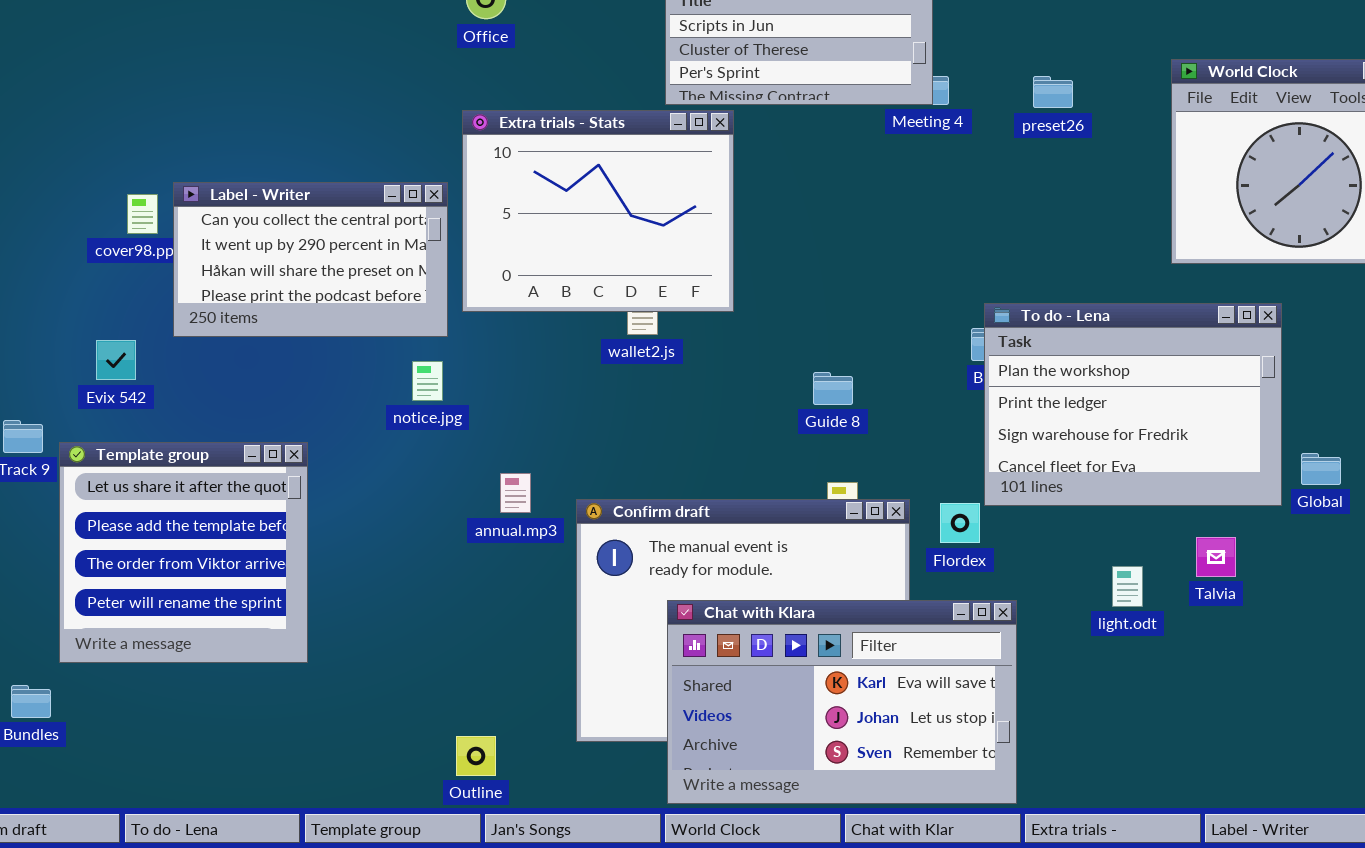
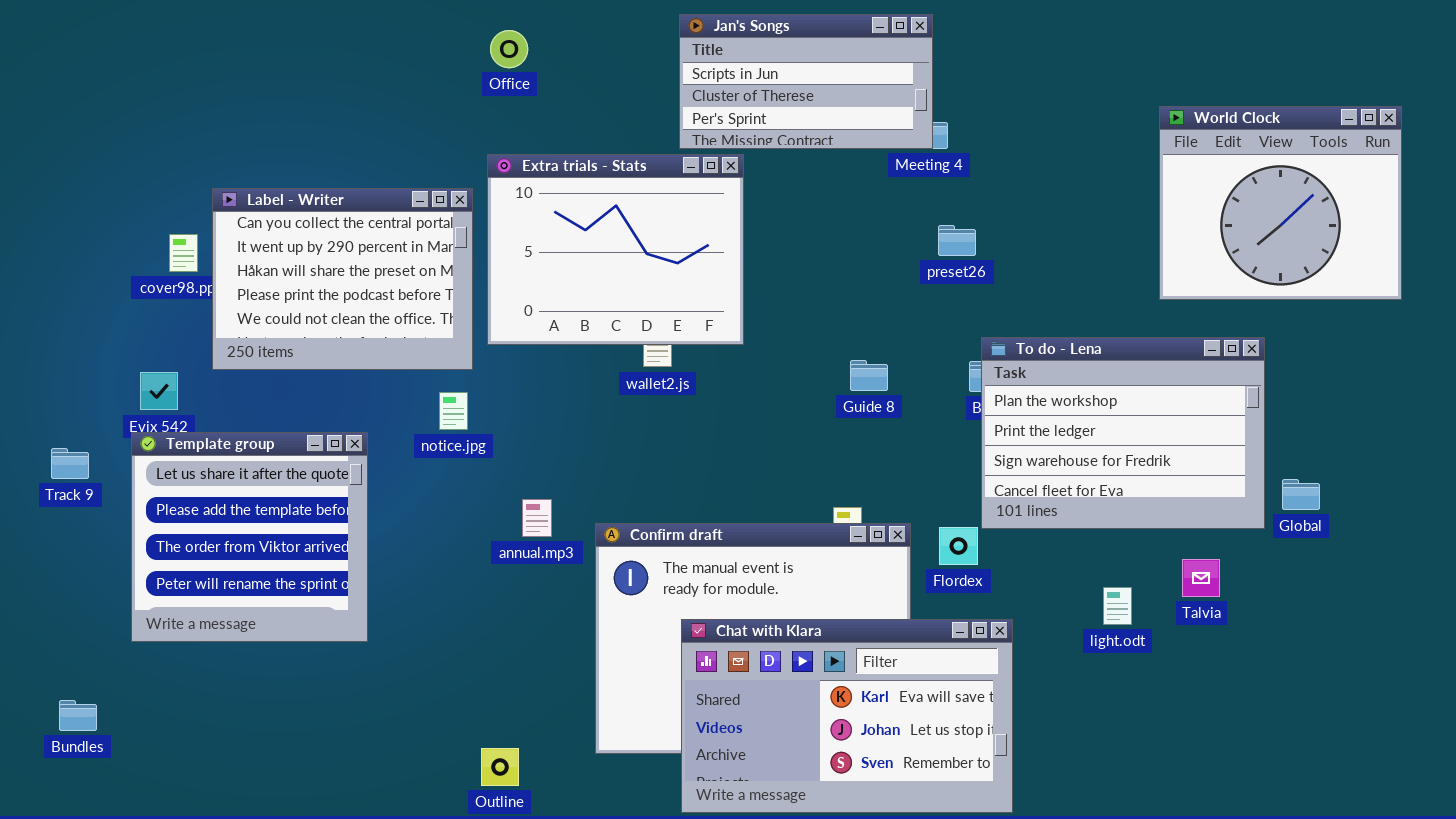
preset26: [1033,76,1073,108] -> [938,225,976,256], moved
Label - Writer: [173,182,448,337] -> [212,188,473,370], resized
Guide 8: [813,372,853,405] -> [850,360,888,391], moved
Template group: [59,442,308,663] -> [131,432,368,642], moved

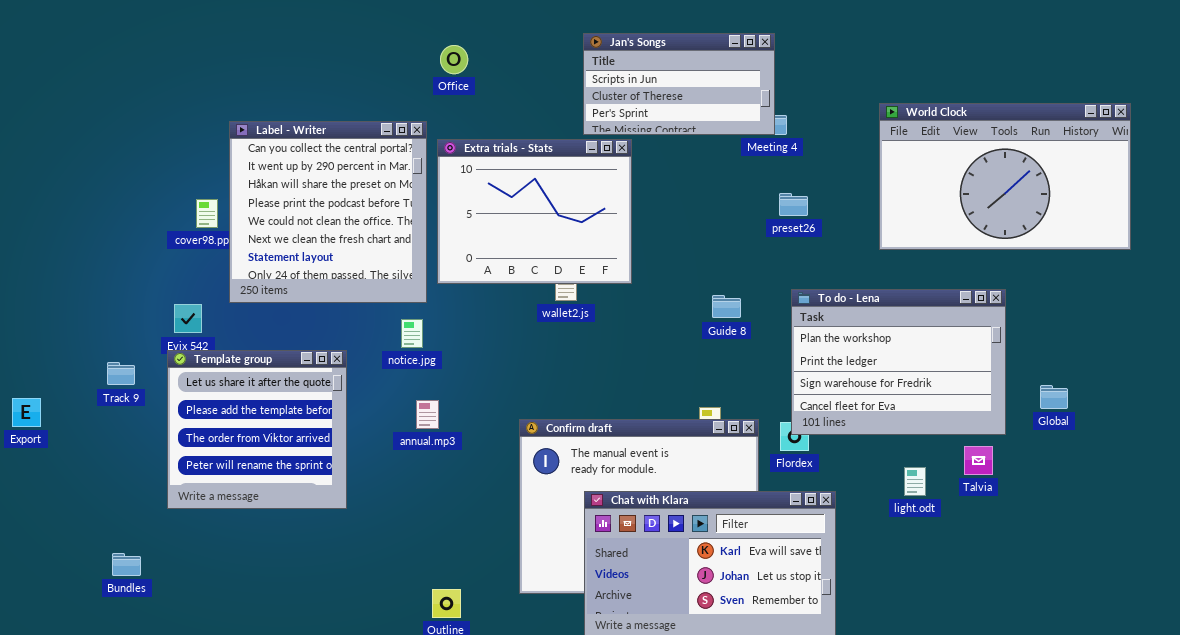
World Clock: [1159,106,1402,300] -> [879,103,1131,250], resized
Label - Writer: [212,188,473,370] -> [229,121,427,303], resized
To do - Lena: [981,337,1265,529] -> [791,289,1006,435], moved
annual.mp3: [522,499,552,537] -> [416,400,439,429], moved

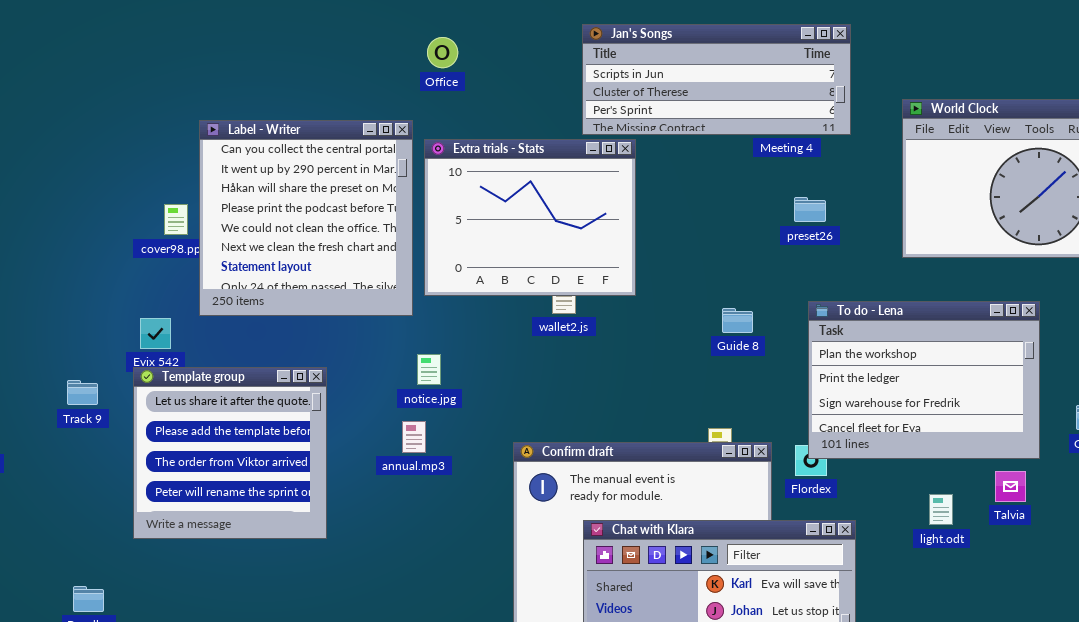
Jan's Songs: [583,33,775,135] -> [582,24,851,135], resized
notice.jpg: [401,319,423,348] -> [417,354,441,385], moved

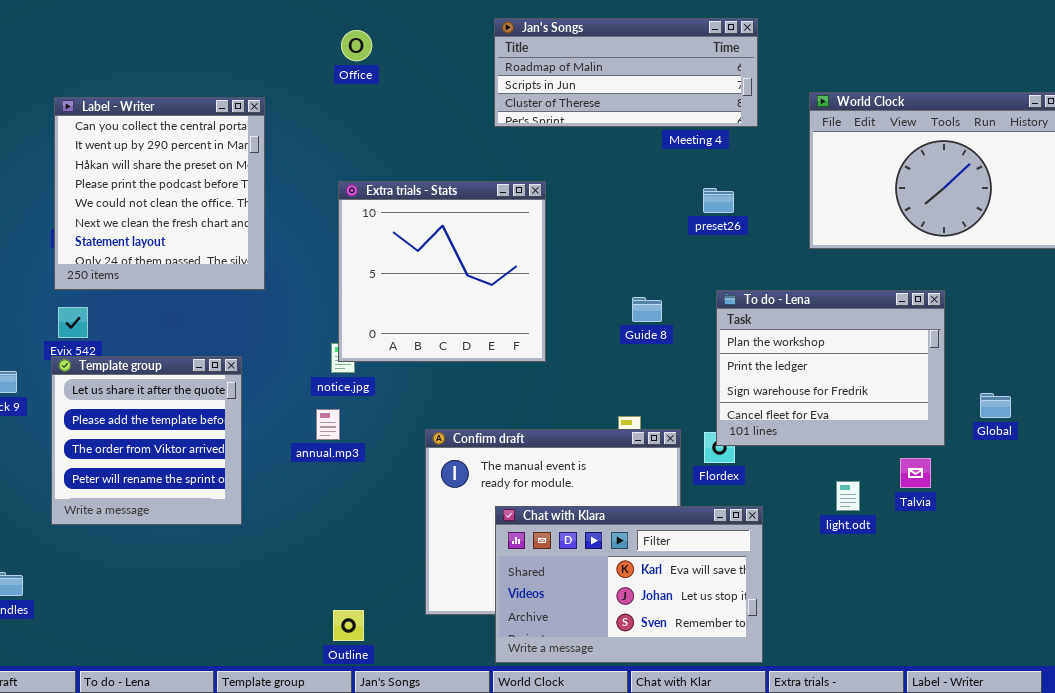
Jan's Songs: [582,24,851,135] -> [494,18,758,127], scrolled up 1 row
Label - Writer: [199,120,413,316] -> [54,97,265,290], moved
Extra trials - Stats: [424,139,636,296] -> [338,181,546,362], moved, resized

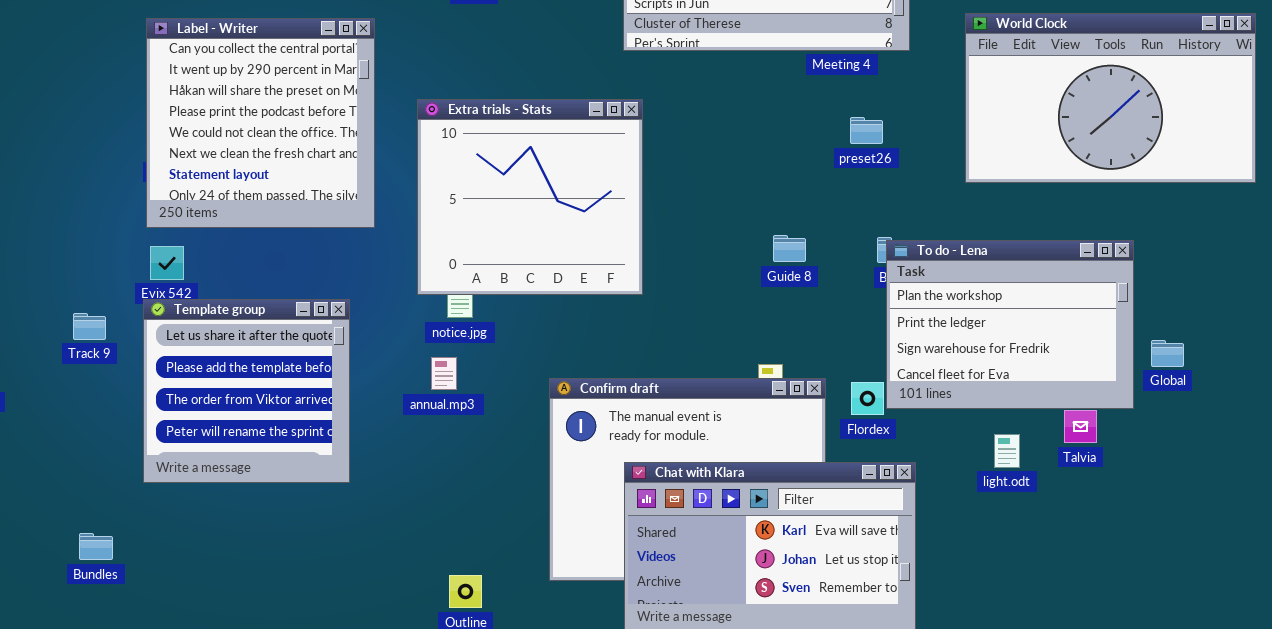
Extra trials - Stats: [338,181,546,362] -> [417,99,643,295], moved
To do - Lena: [716,290,945,446] -> [886,240,1134,409], moved

